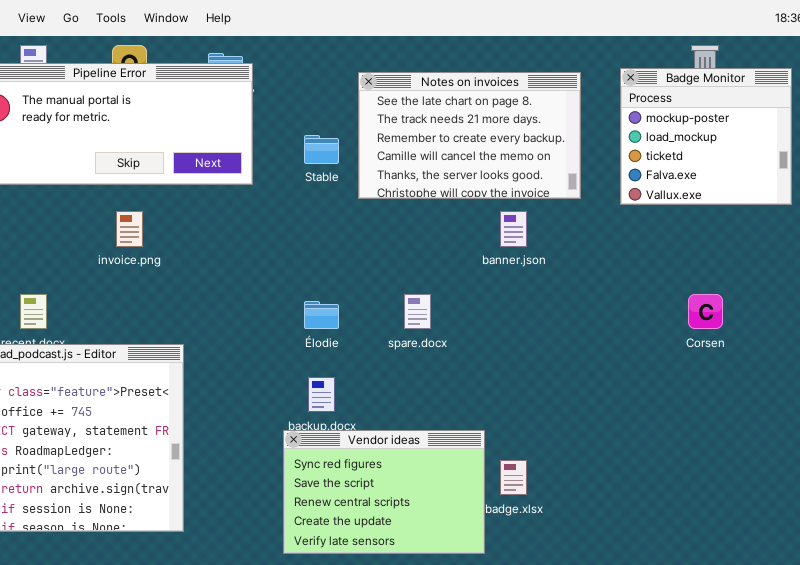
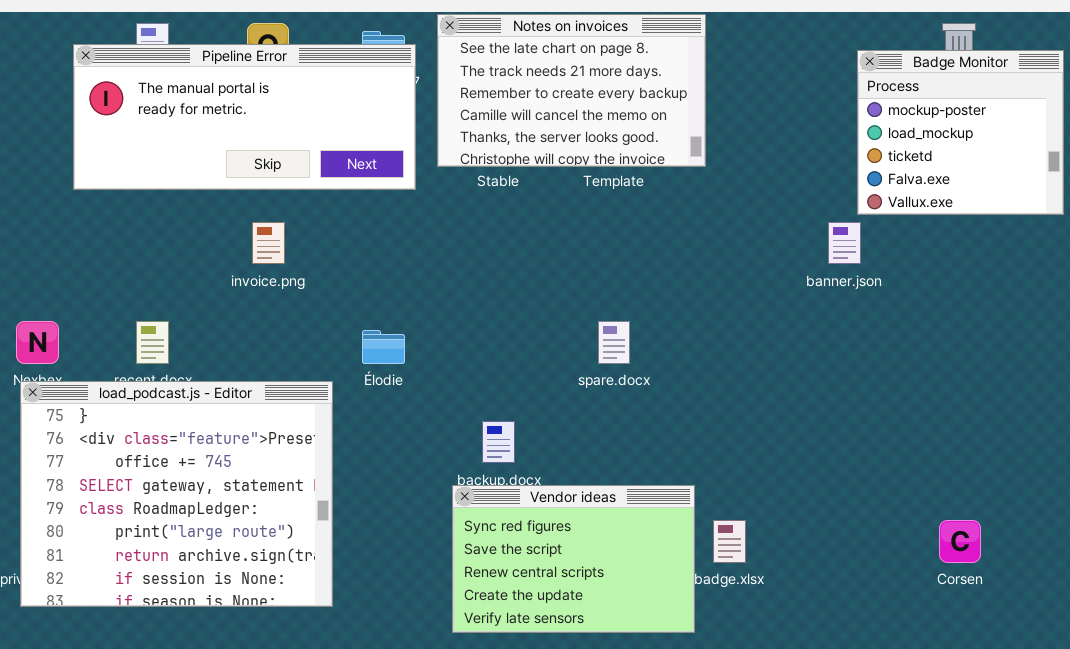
Notes on invoices: [358,72,581,199] -> [437,14,706,167], moved
banner.json: [500,211,527,247] -> [828,222,861,264], moved
Corsen: [688,294,723,329] -> [939,520,981,563], moved
Élodie: [304,301,339,329] -> [362,330,405,364], moved

